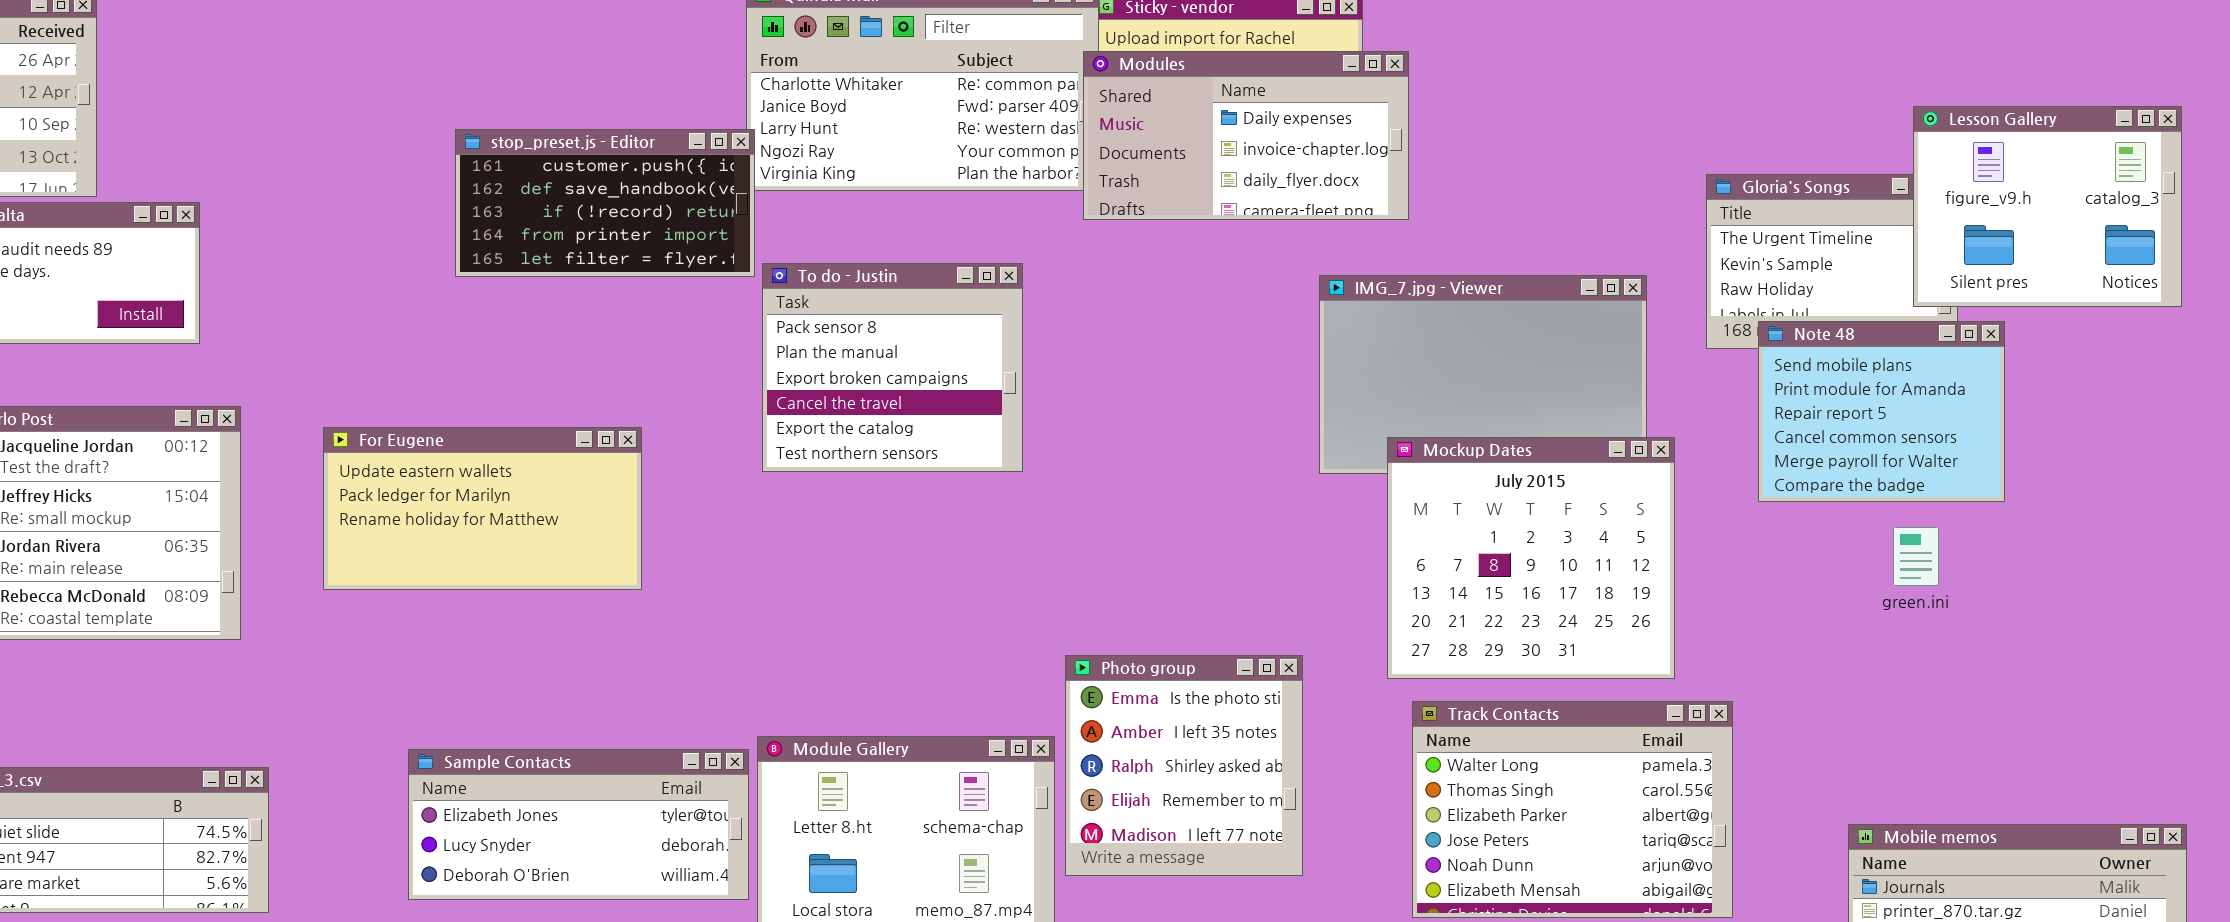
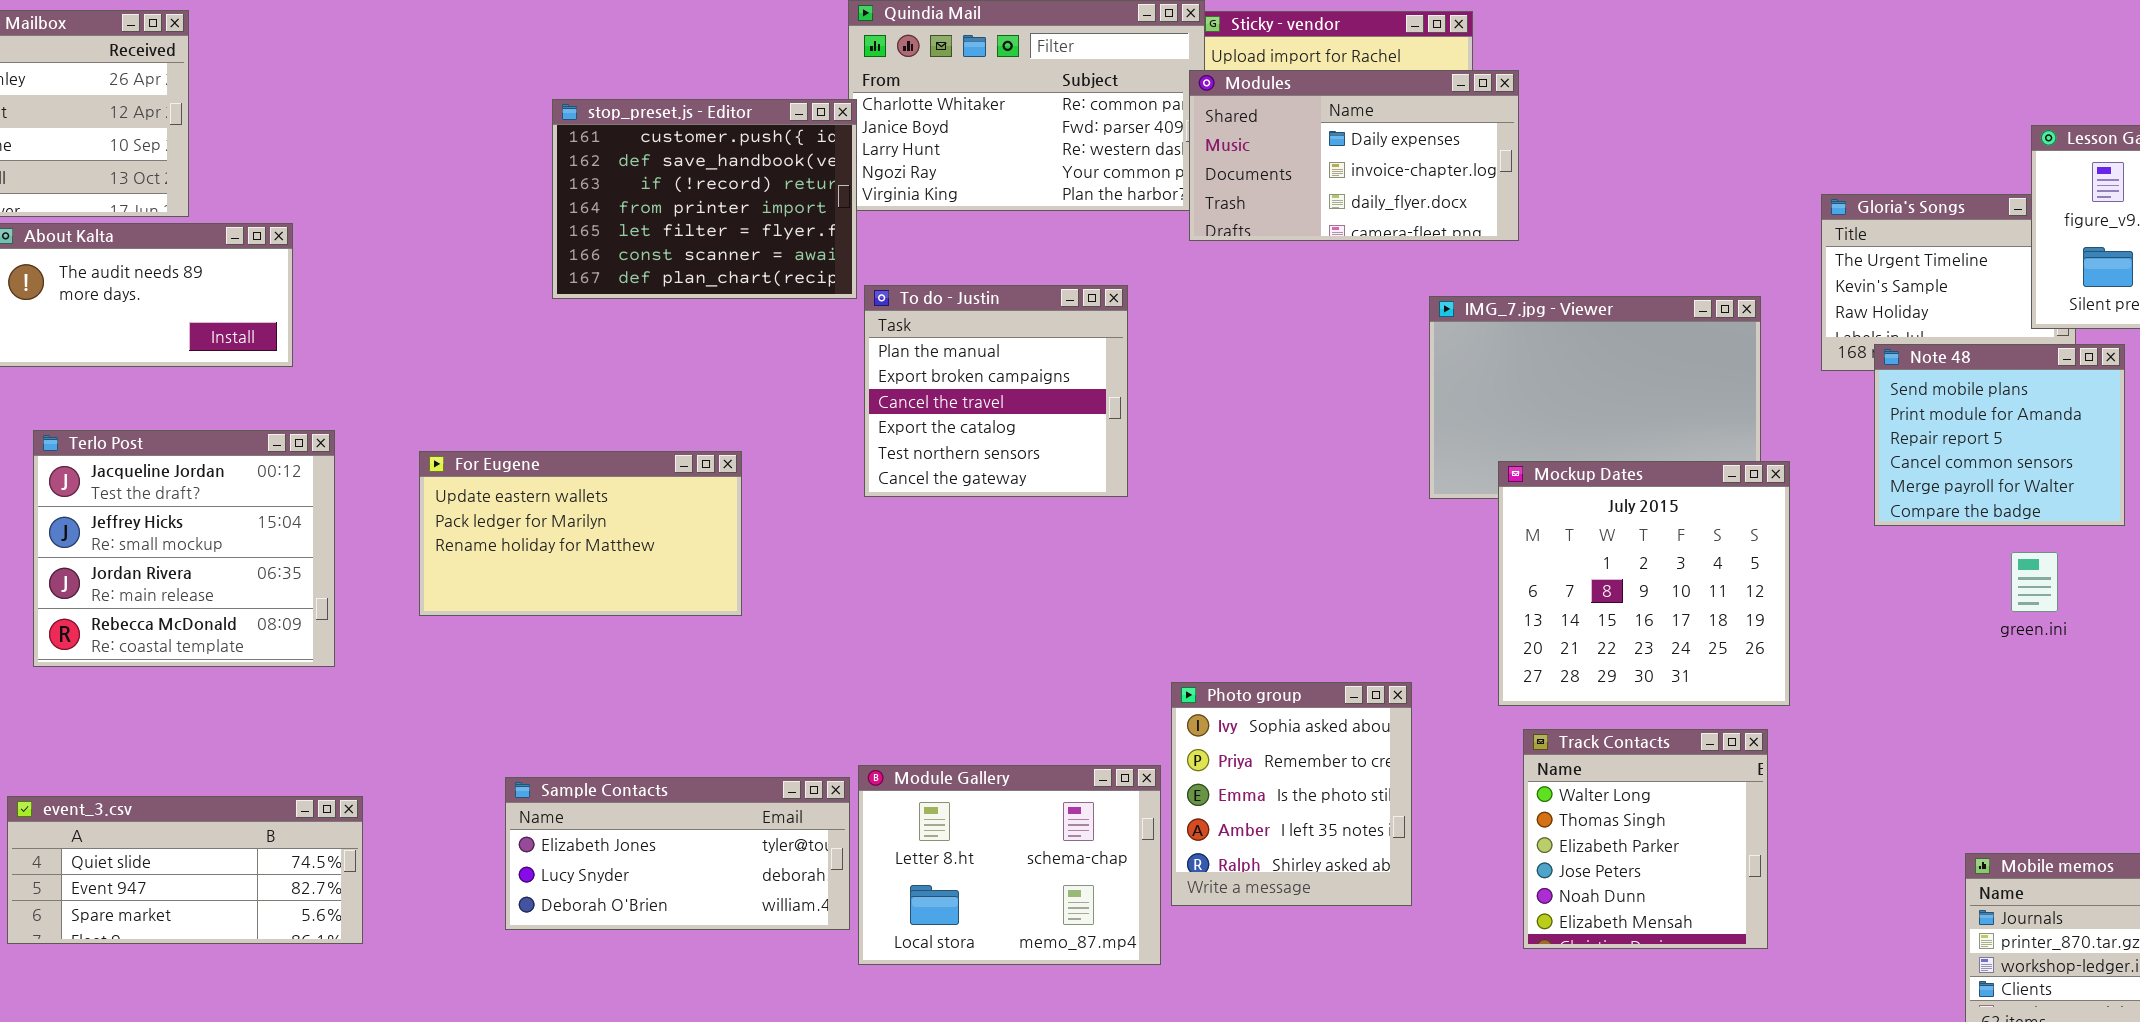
stop_preset.js - Editor: [455,129,755,277] -> [552,99,857,299], resized
To do - Justin: [762,263,1023,472] -> [864,285,1128,497], scrolled down 1 row
Photo group: [1065,655,1303,876] -> [1171,682,1412,906], scrolled up 2 rows
Track Contacts: [1412,701,1733,918] -> [1523,729,1768,949], resized

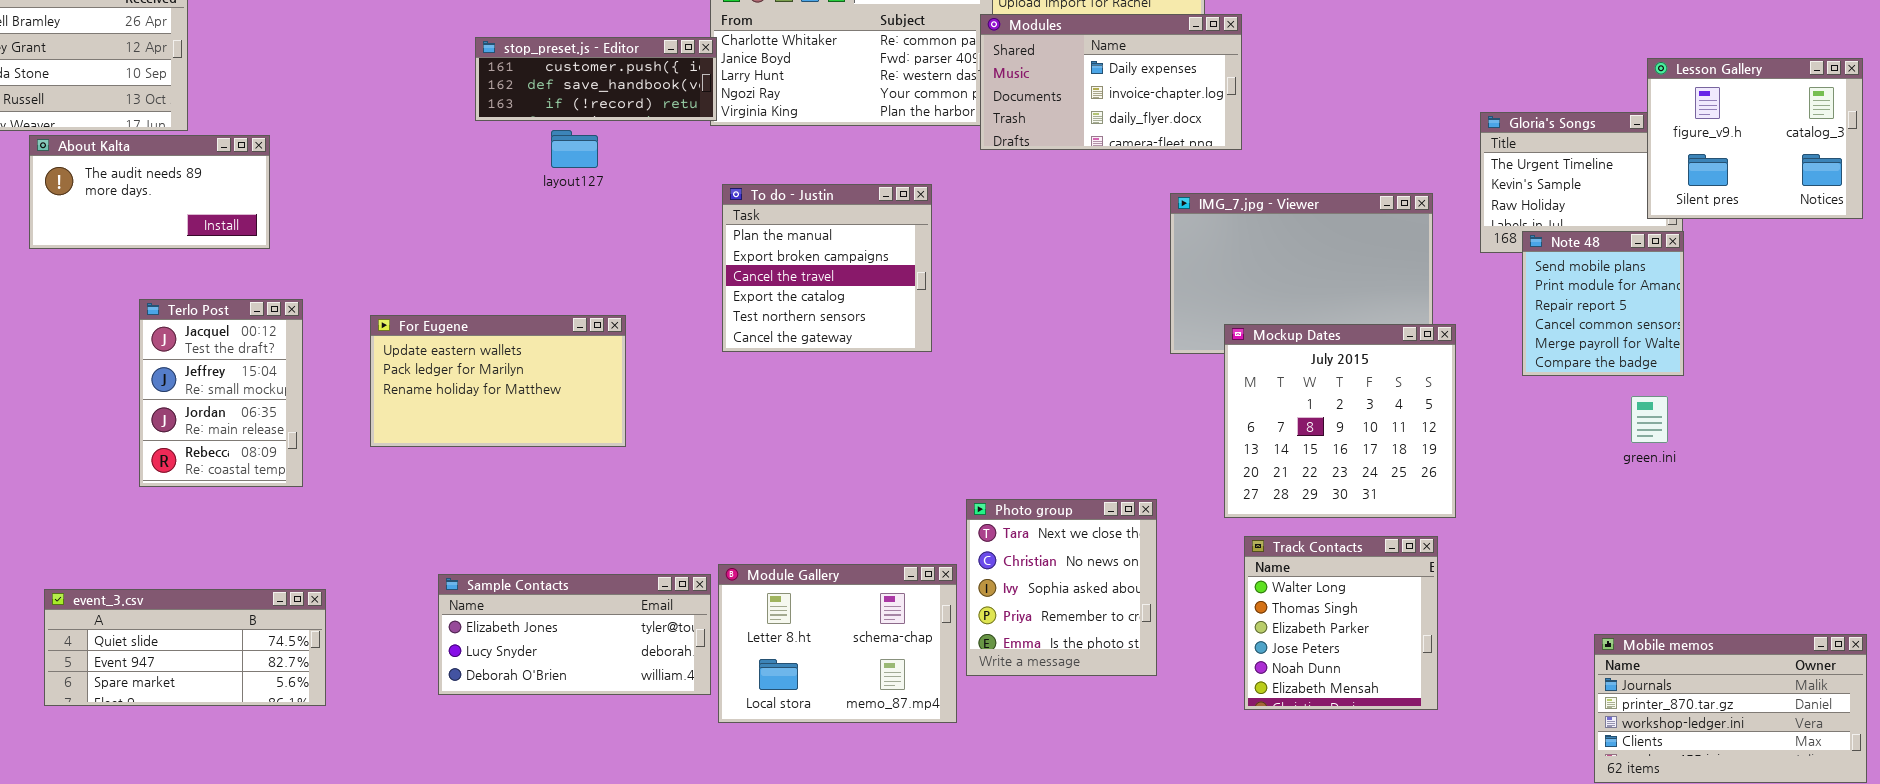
stop_preset.js - Editor: [552,99,857,299] -> [475,37,717,121], resized
Note 48: [1874,344,2125,526] -> [1522,231,1684,376], resized
Terlo Post: [33,430,335,667] -> [139,299,303,487], resized
Photo group: [1171,682,1412,906] -> [966,499,1157,676], scrolled up 2 rows

